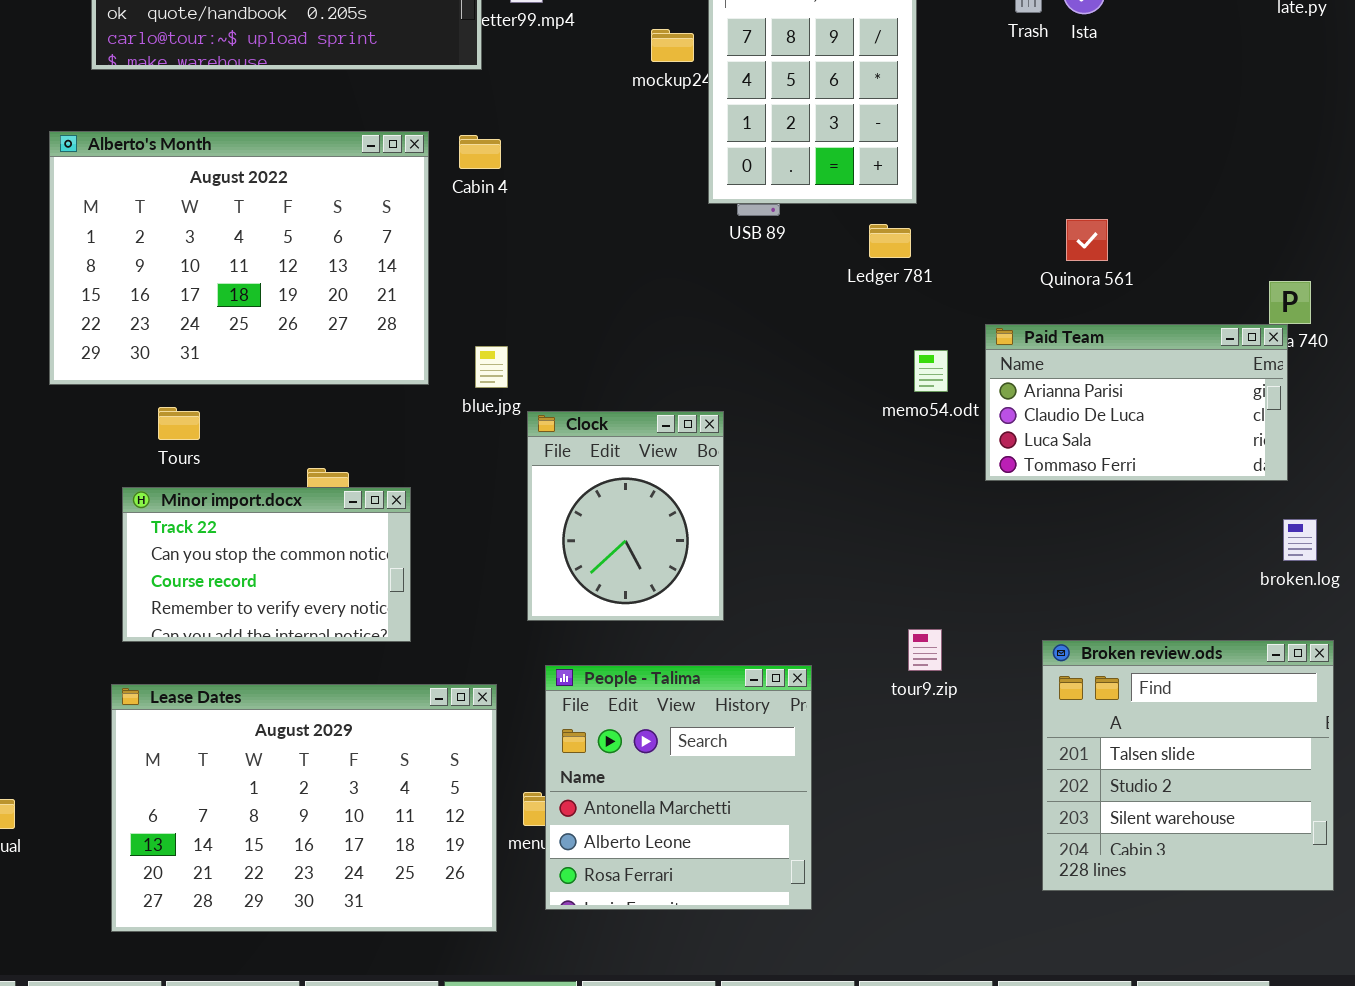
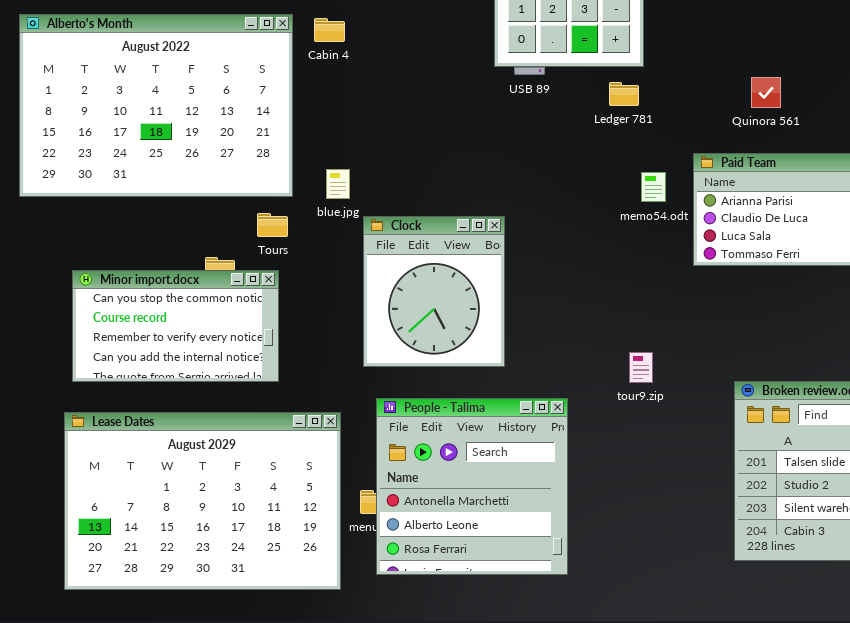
Tours: [158,407,200,440] -> [257,213,288,237], moved
Minor import.docx: [122,487,411,642] -> [72,270,279,382], scrolled down 1 row
tour9.zip: [908,629,942,671] -> [629,352,653,383], moved

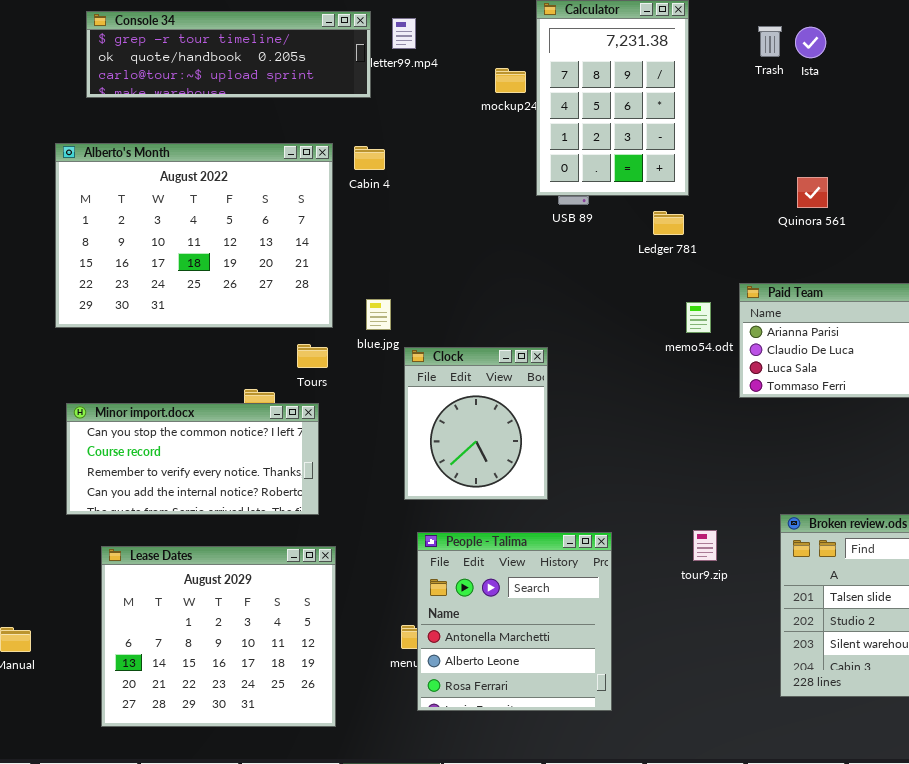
Quinora 561: [751,77,781,108] -> [797,177,828,208], moved
Minor import.docx: [72,270,279,382] -> [66,403,319,515], resized
tour9.zip: [629,352,653,383] -> [693,530,717,561], moved
Lease Dates: [64,412,341,590] -> [101,546,336,727], resized

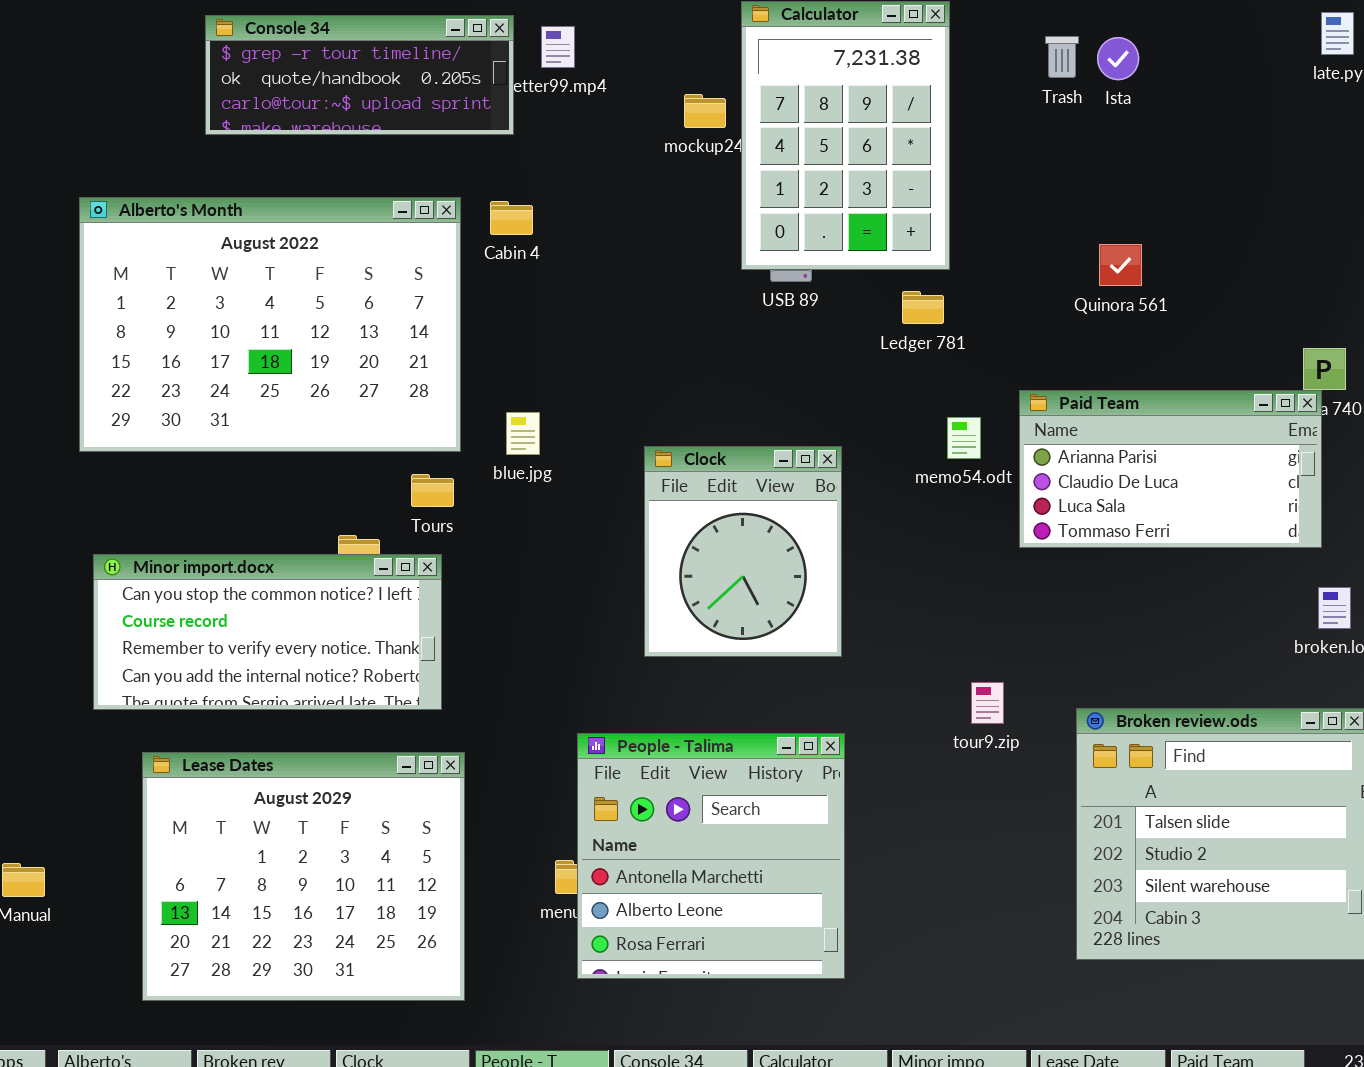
Console 34: [86,11,371,98] -> [205,15,514,135], resized
Clock: [404,347,548,500] -> [644,446,842,657], moved
tour9.zip: [693,530,717,561] -> [971,682,1004,724], moved

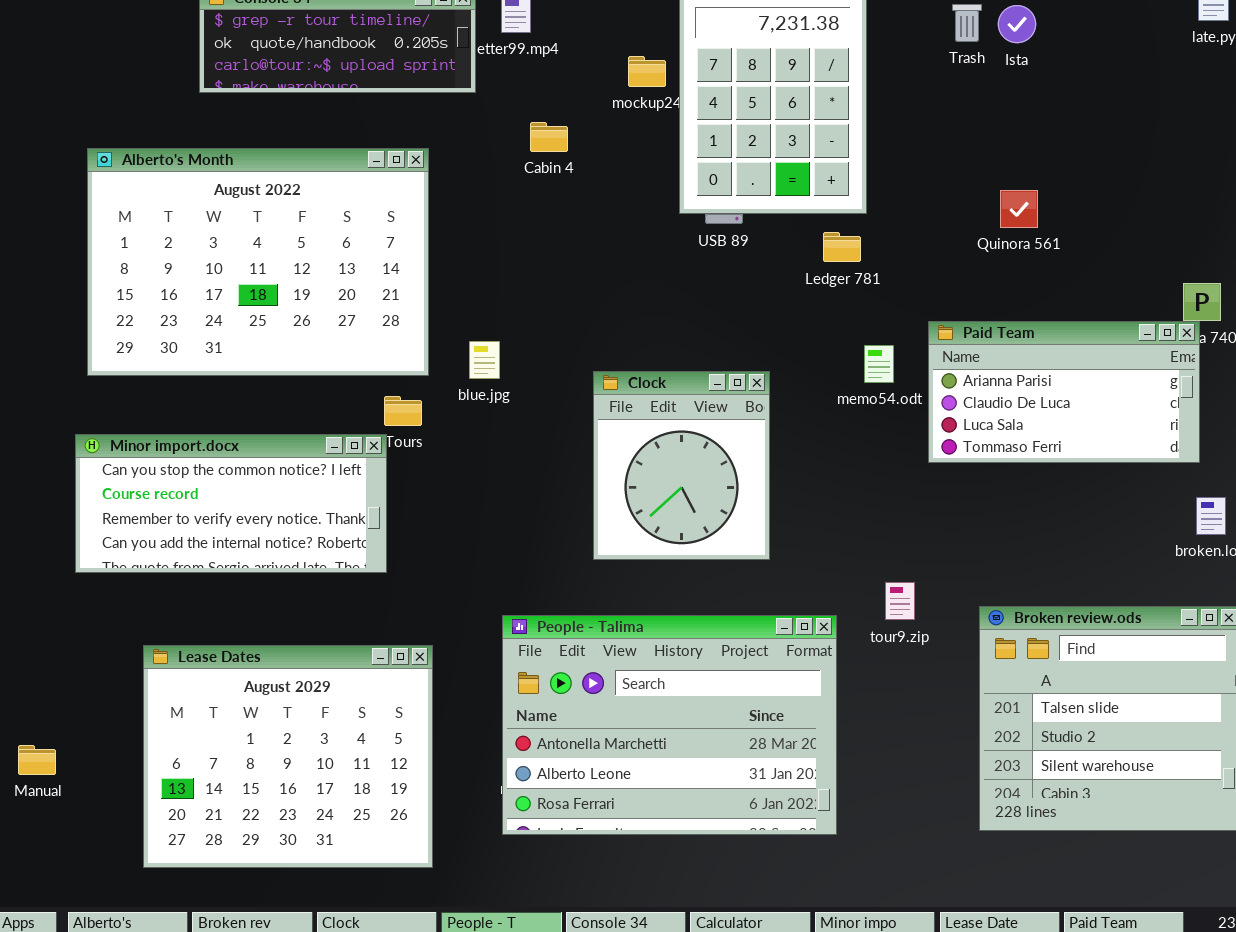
Cabin 4: [490,201,533,235] -> [530,122,568,152], moved
Minor import.docx: [93,554,442,710] -> [75,434,387,573], moved
People - Talima: [577,733,845,979] -> [502,615,837,835], moved, resized

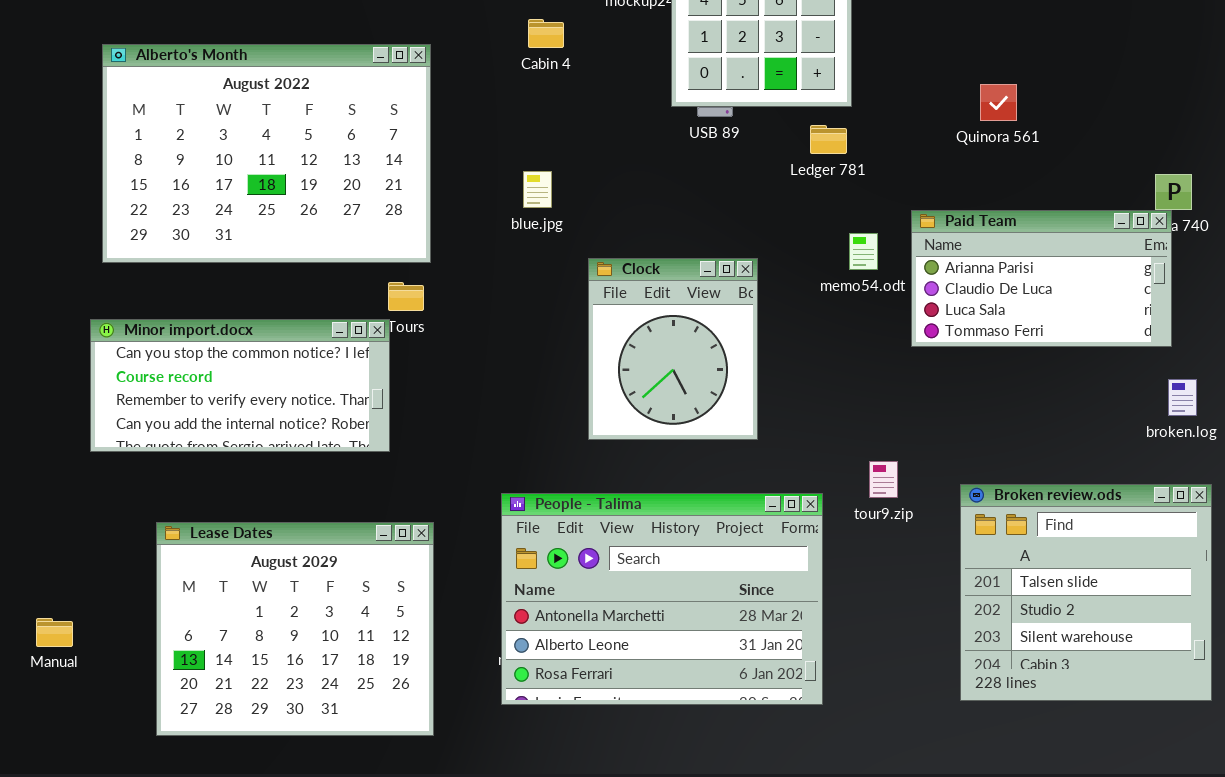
blue.jpg: [469,341,500,379] -> [523,171,552,208], moved

